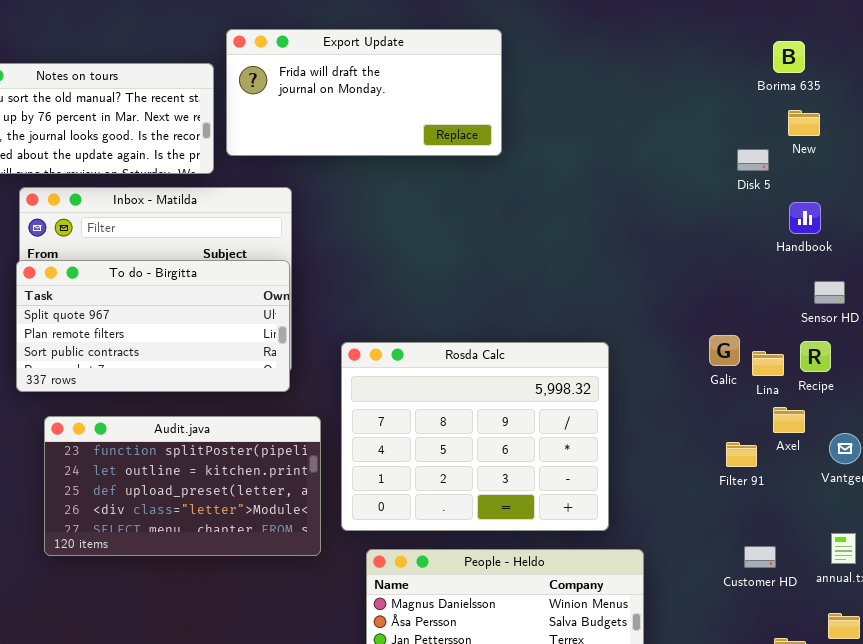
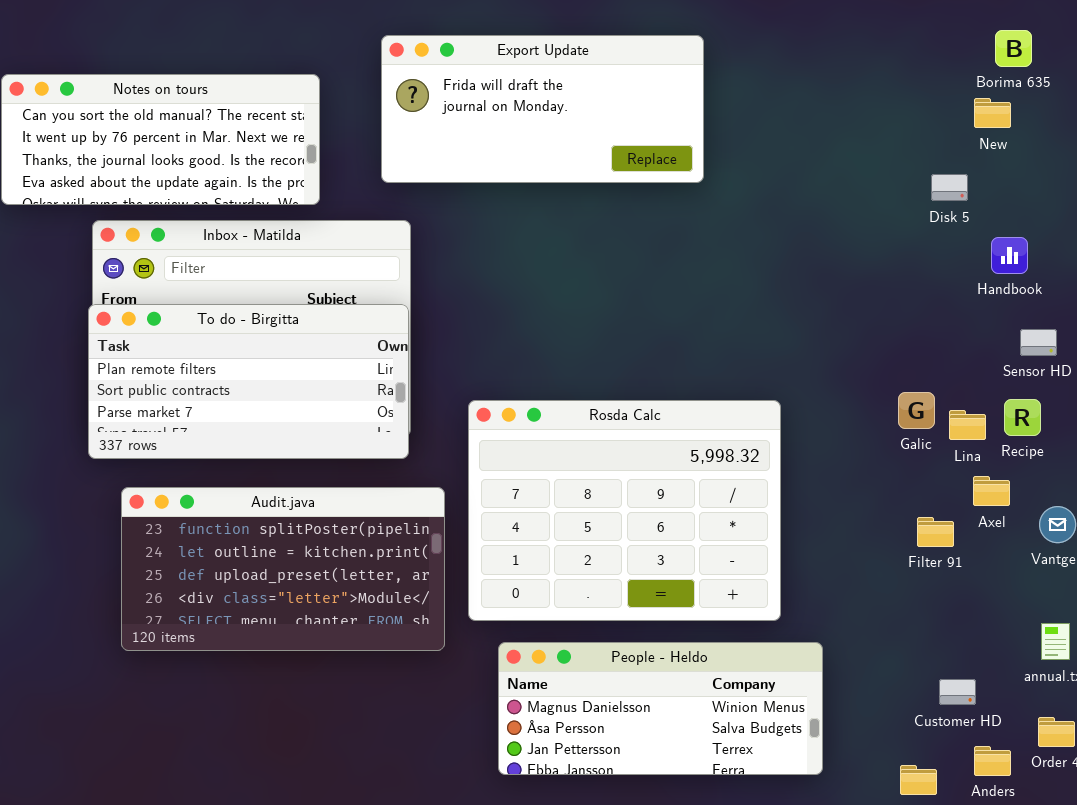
Export Update: [226,29,502,156] -> [381,35,704,183], moved
Borima 635: [773,41,805,73] -> [995,30,1032,67], moved
New: [788,110,820,136] -> [974,98,1011,128], moved
To do - Birgitta: [16,260,290,392] -> [88,304,409,459], scrolled down 1 row
Customer HD: [744,546,776,568] -> [939,679,976,705], moved

